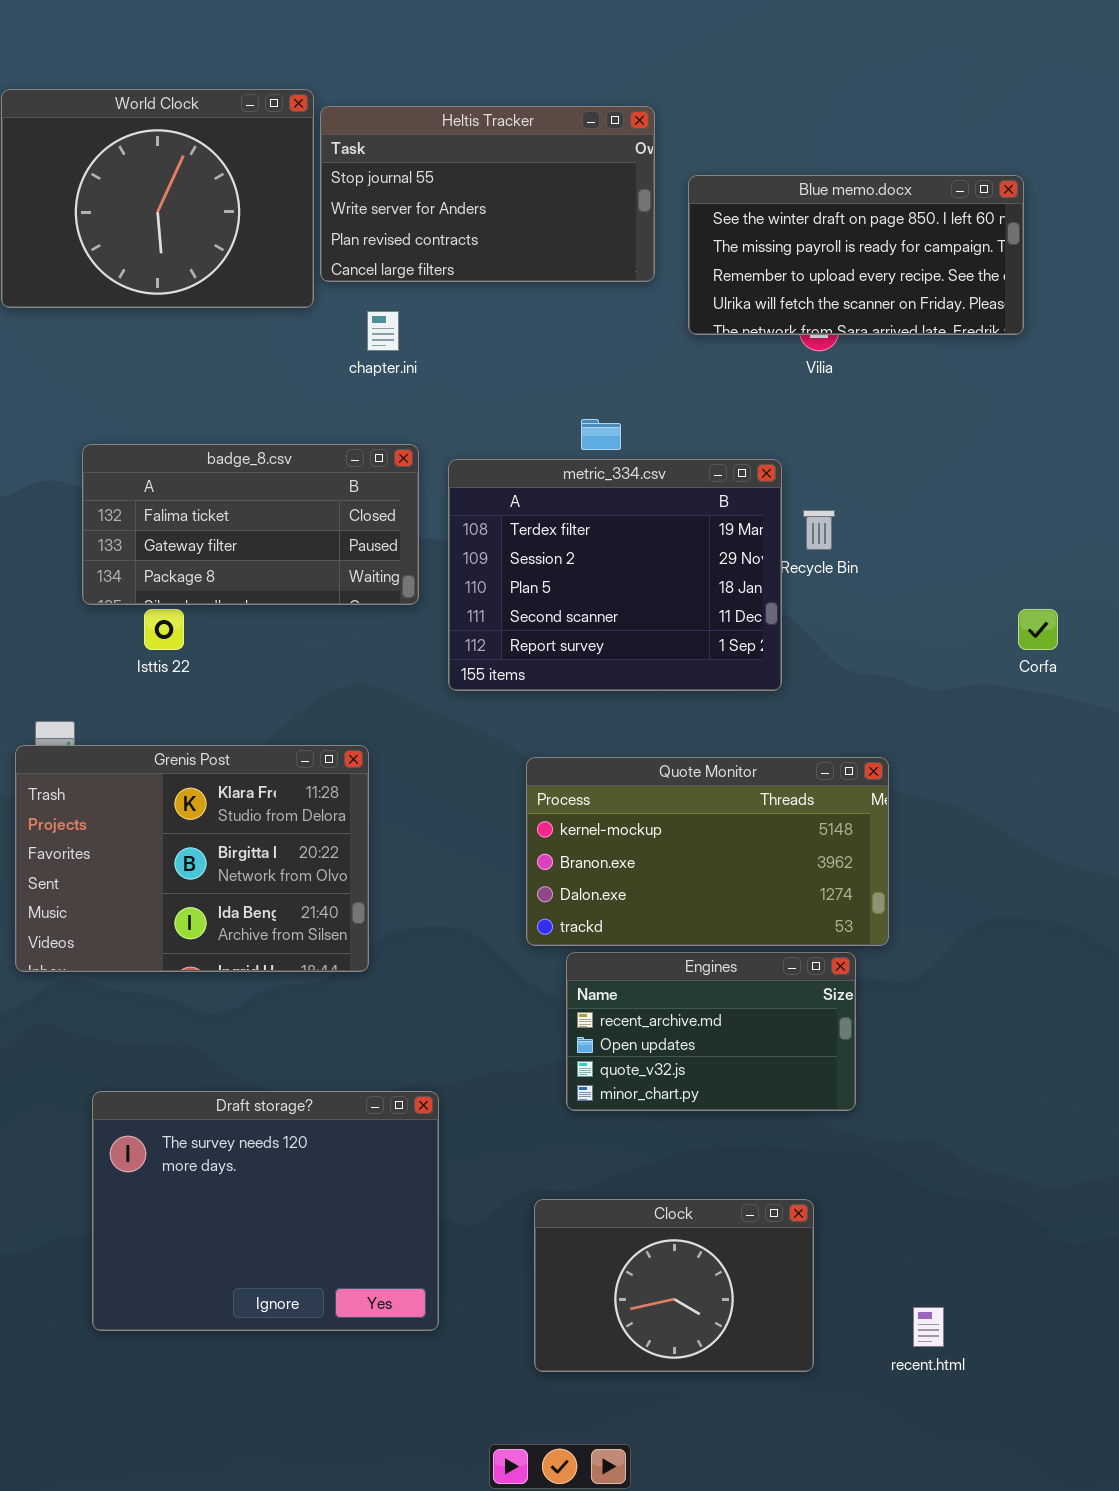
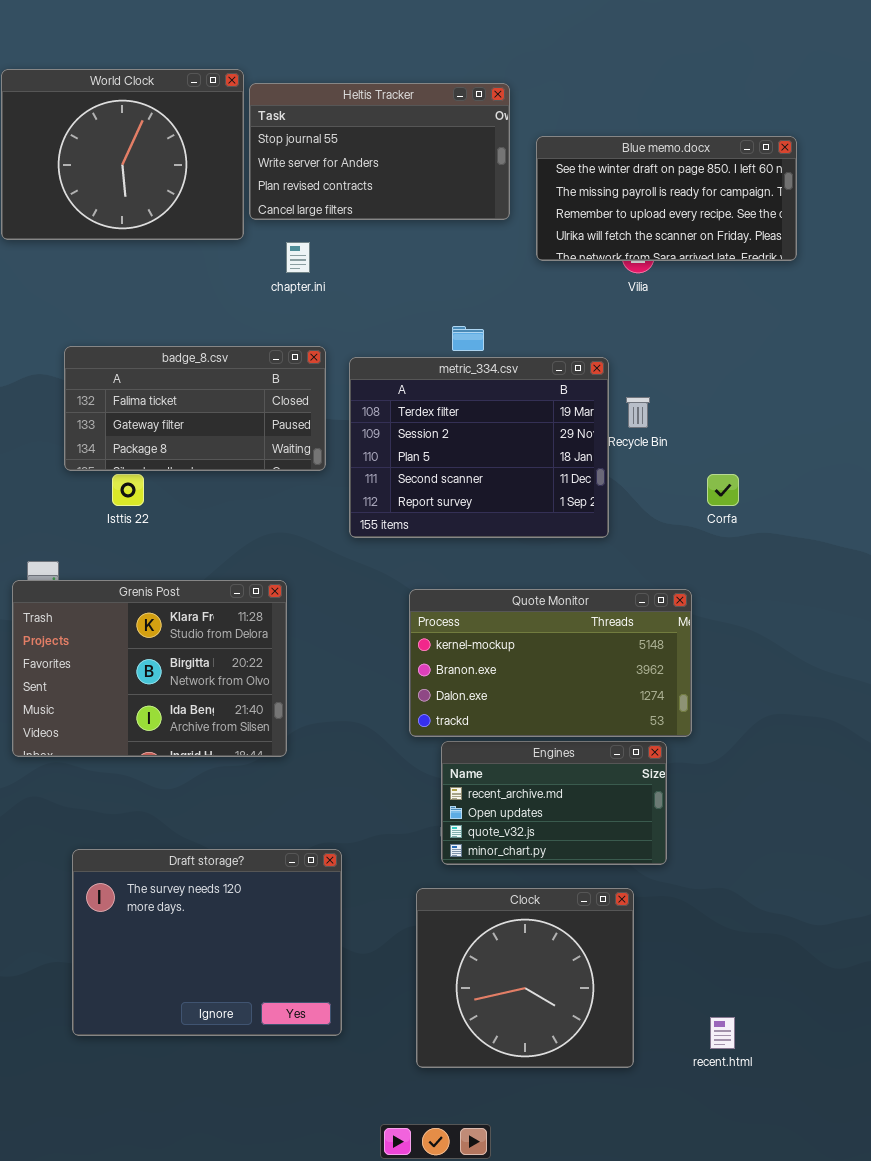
Corfa: [1018,609,1058,650] -> [707,474,739,506], moved
Clock: [534,1199,814,1372] -> [416,888,634,1068], resized

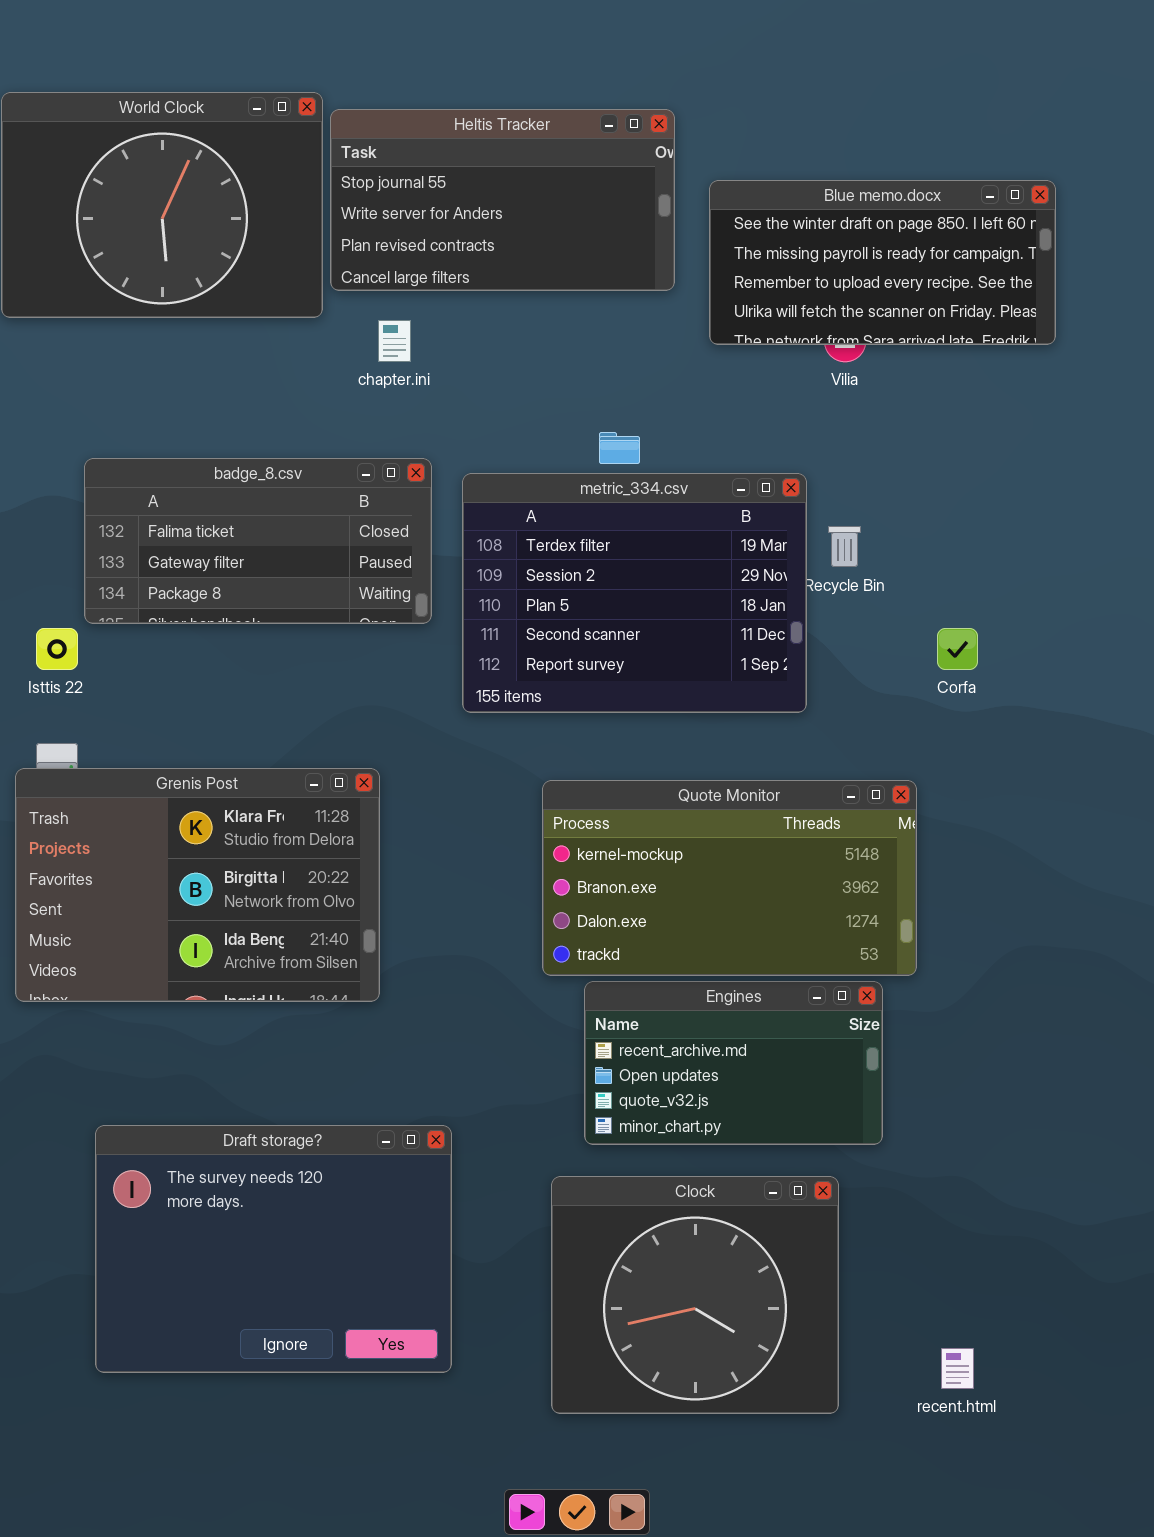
Isttis 22: [112,474,144,506] -> [36,628,78,670], moved

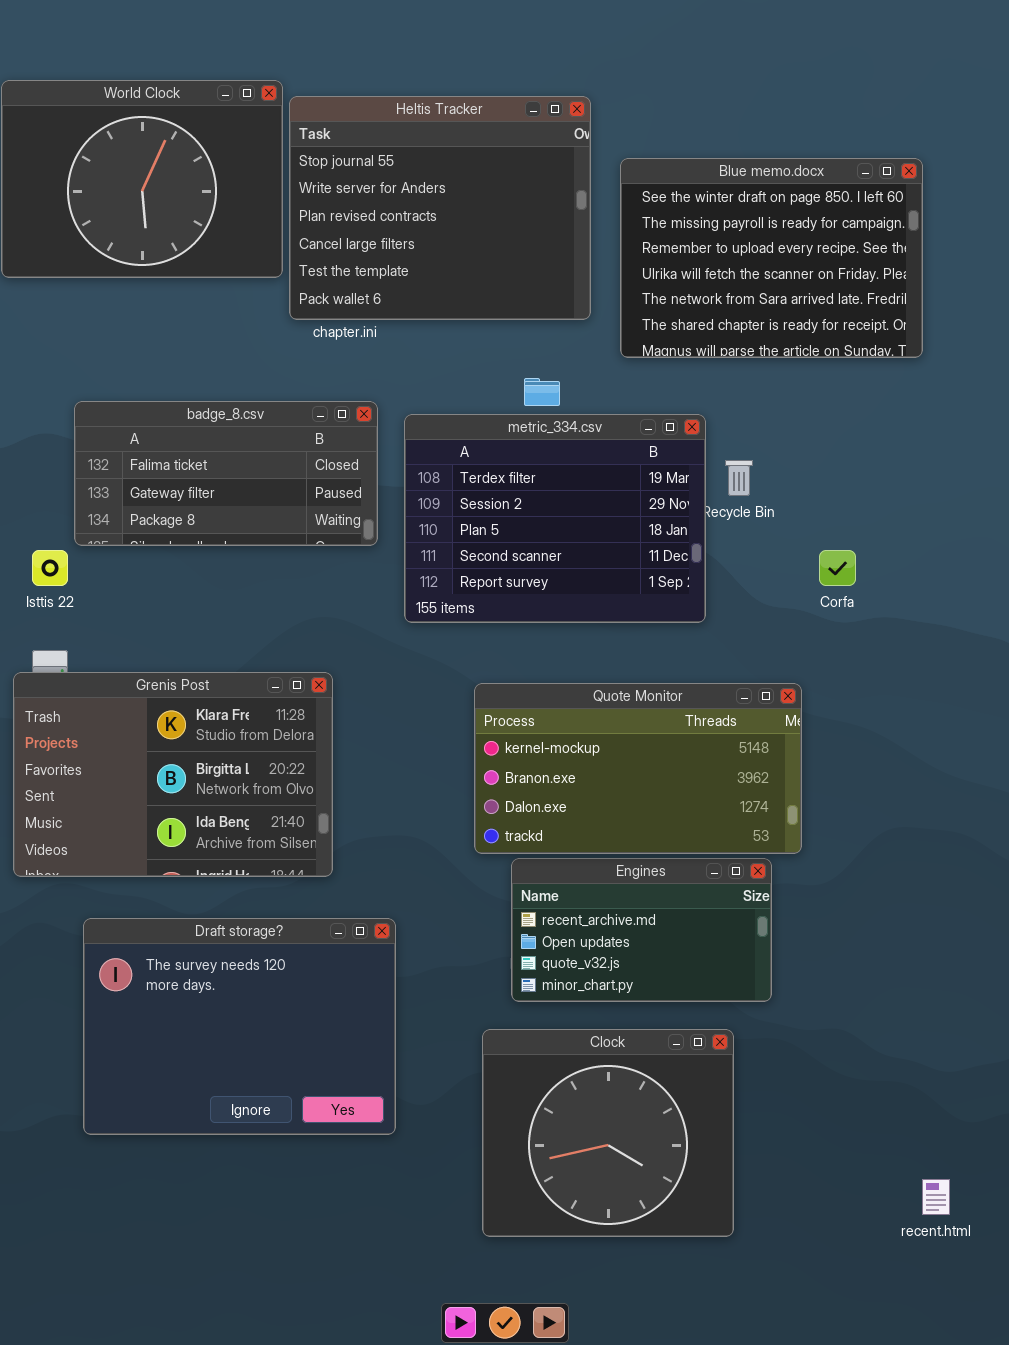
Heltis Tracker: [330,109,675,291] -> [289,96,591,320], resized
Blue memo.docx: [709,180,1056,345] -> [620,158,923,358], resized
Draft storage?: [95,1125,452,1373] -> [83,918,396,1135], moved
recent.html: [941,1348,974,1389] -> [922,1179,950,1215], moved

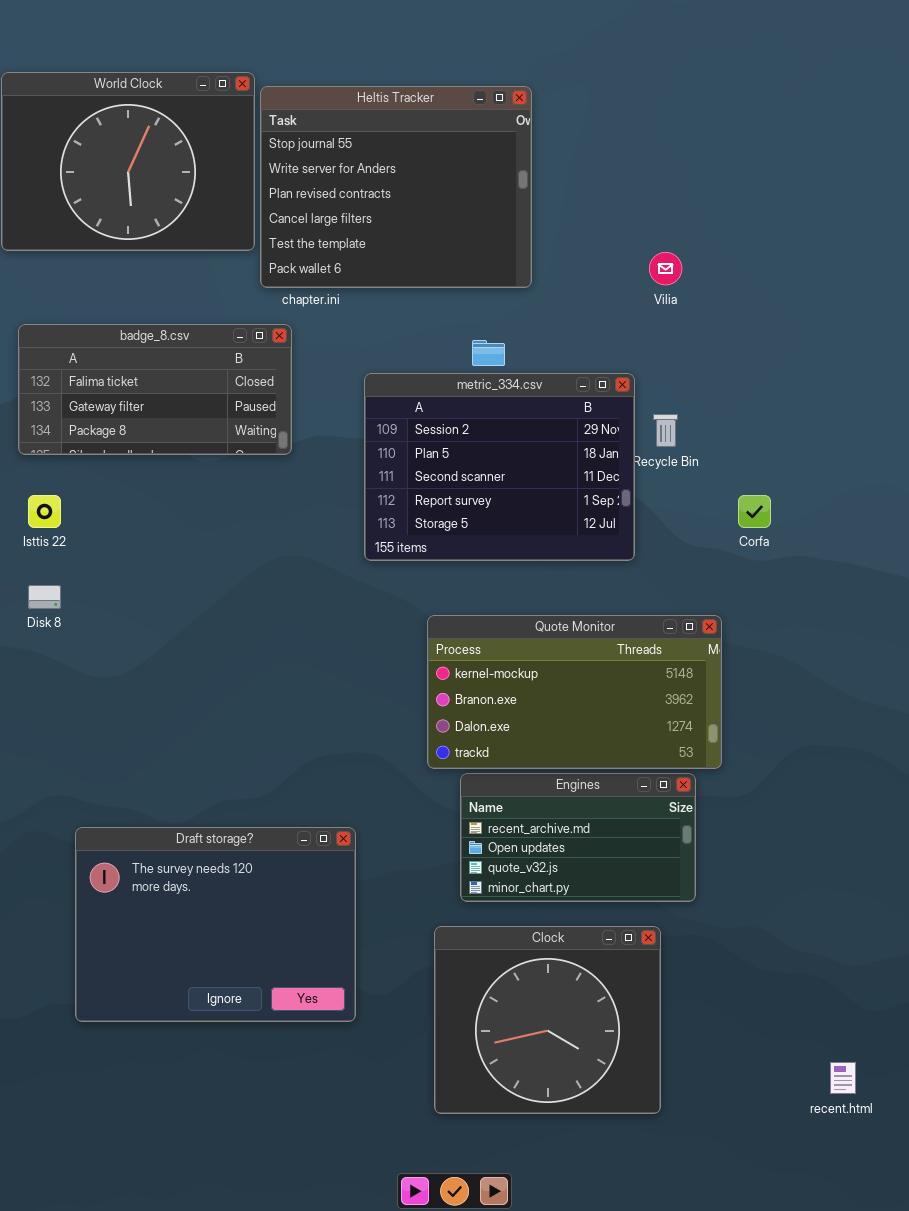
Blue memo.docx: [620,158,923,358] -> none, closed
badge_8.csv: [74,401,378,546] -> [18,324,292,455], moved
metric_334.csv: [404,414,706,623] -> [364,373,635,561], scrolled down 1 row
Grenis Post: [13,672,333,877] -> none, closed

